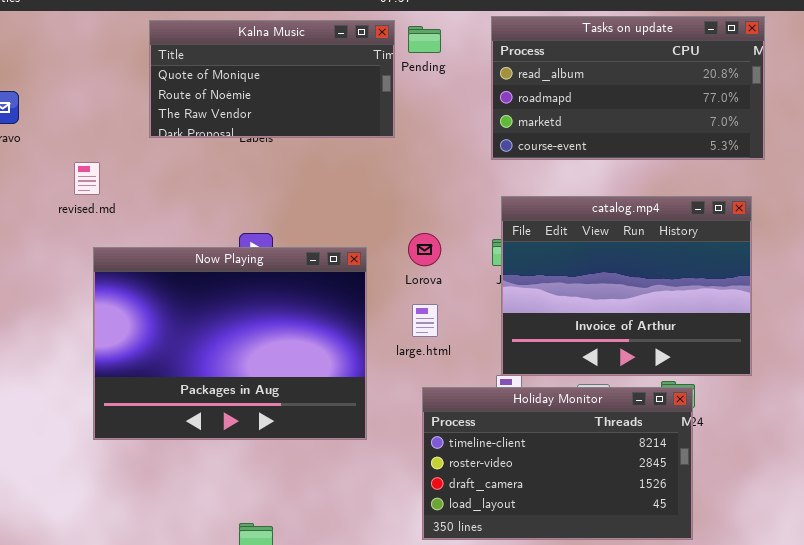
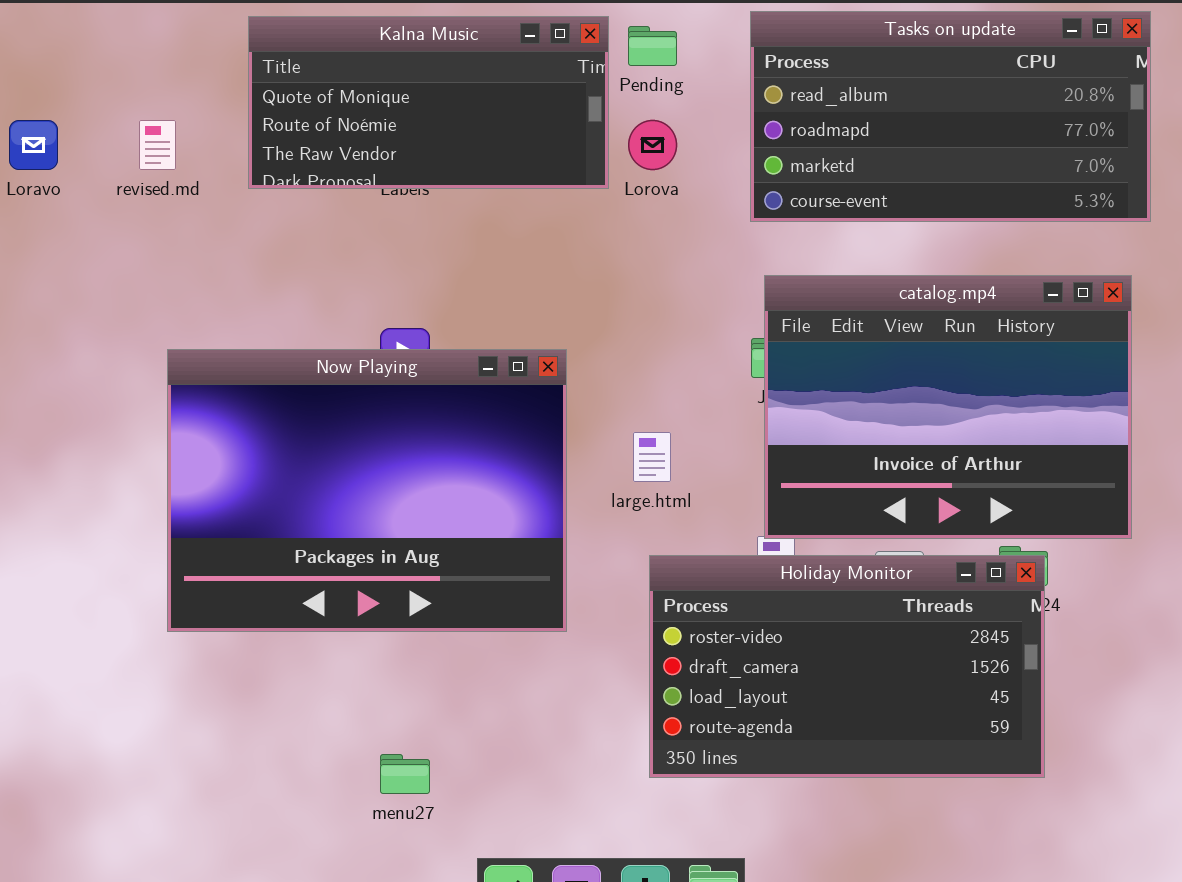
revised.md: [74,162,100,195] -> [139,120,176,170], moved
Lorova: [408,233,441,266] -> [628,120,677,170], moved
Holiday Monitor: [422,387,693,540] -> [649,555,1045,778], scrolled down 1 row

